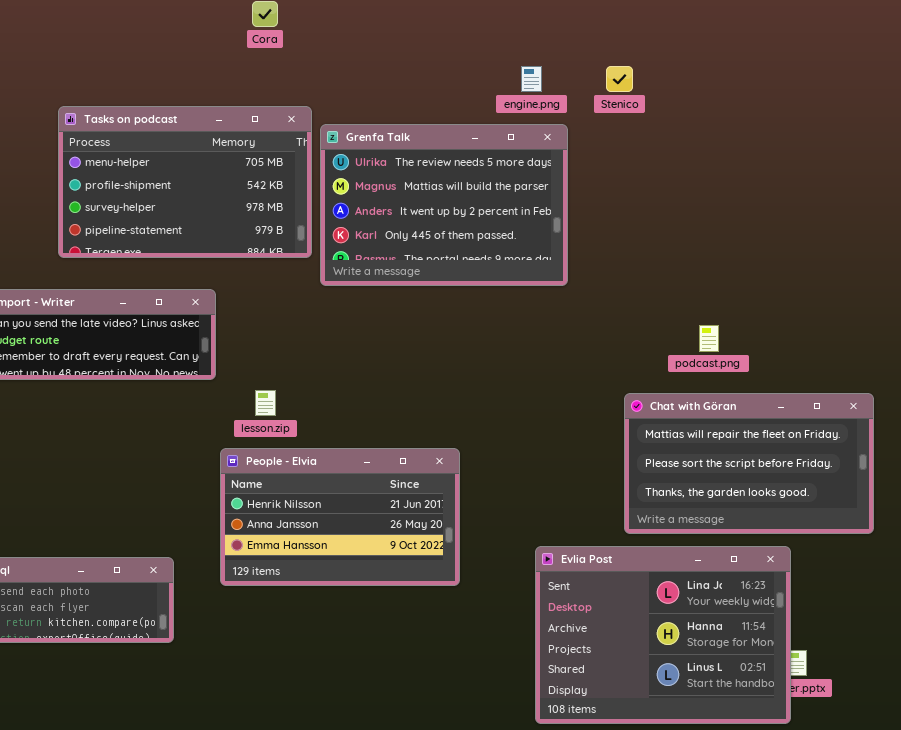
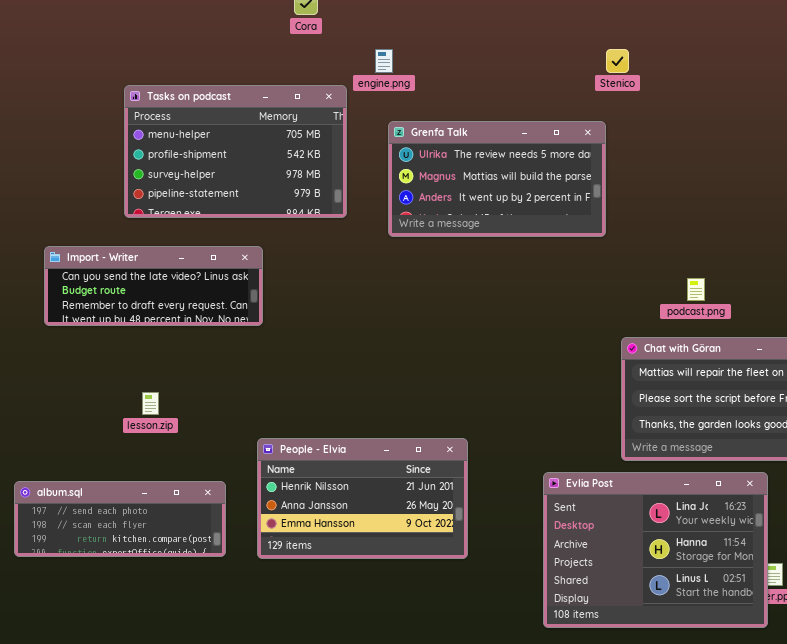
engine.png: [521,66,542,92] -> [375,49,393,73], moved
Grenfa Talk: [320,124,568,286] -> [388,121,606,237], moved, resized
lesson.zip: [255,390,276,416] -> [142,392,159,415], moved
People - Elvia: [220,448,460,586] -> [257,438,468,559], moved

